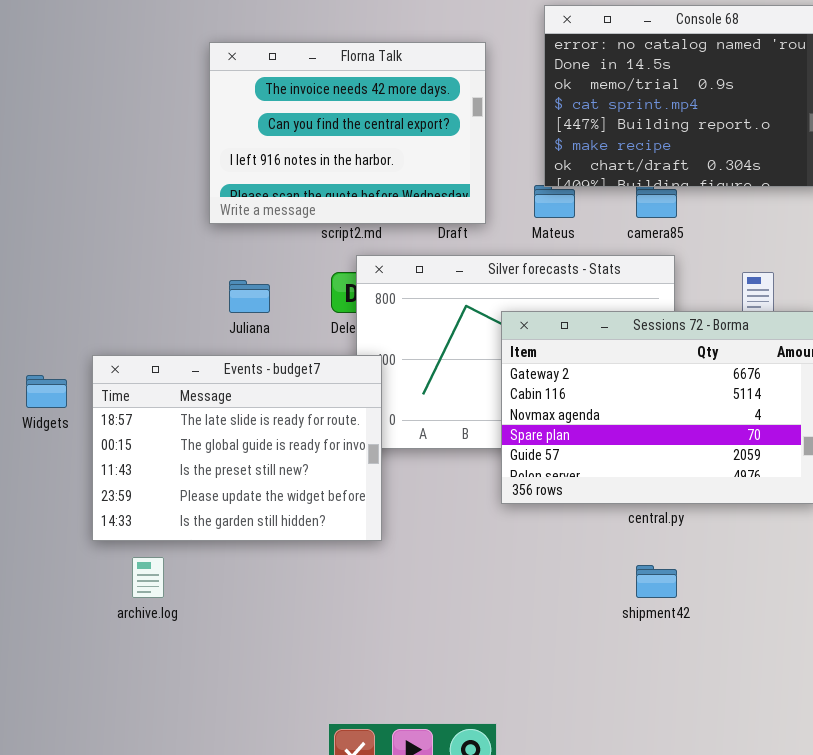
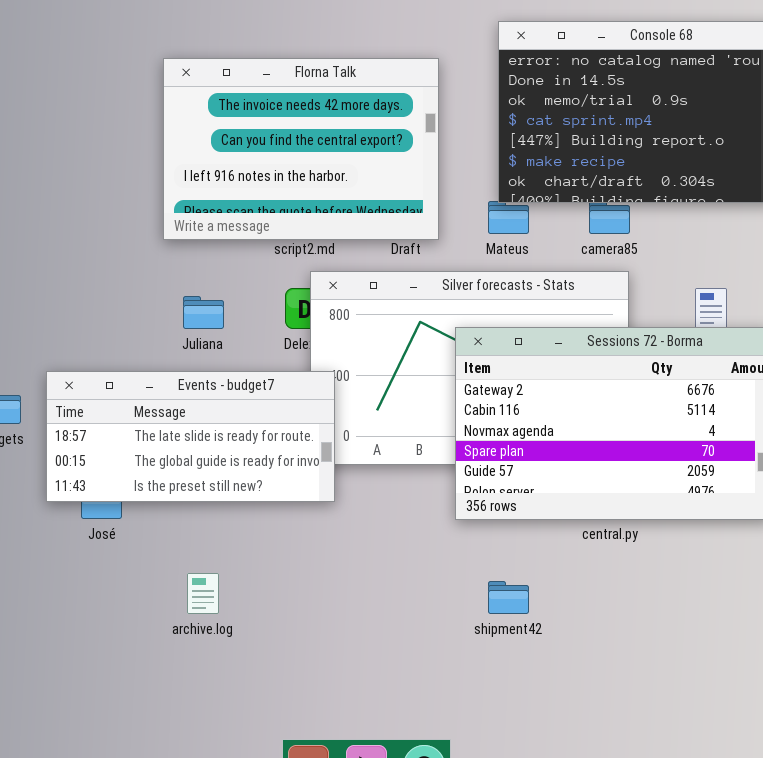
Events - budget7: [92,355,382,541] -> [46,371,335,502], resized
archive.log: [132,557,164,598] -> [187,573,219,614], moved
shipment42: [636,565,677,598] -> [488,581,529,614], moved

